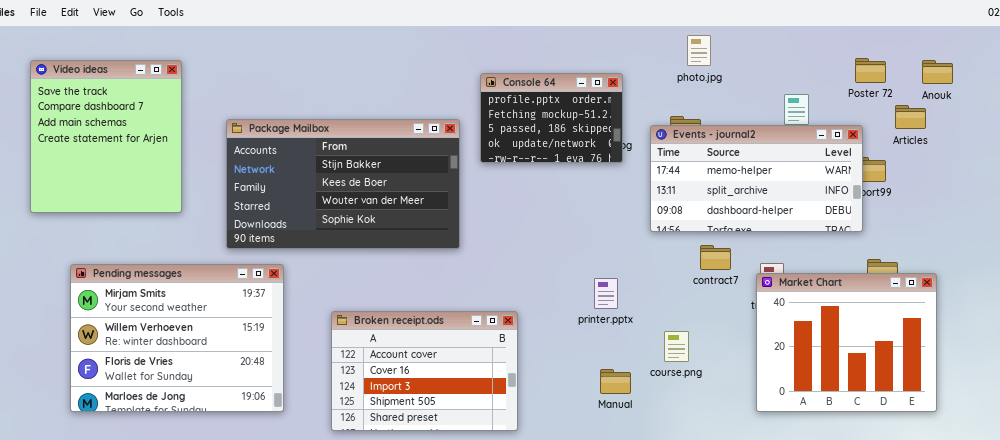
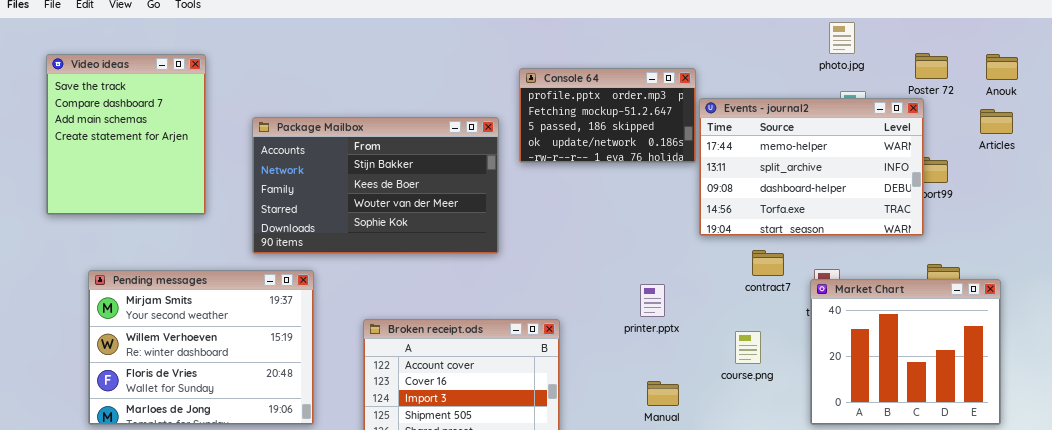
photo.jpg: [687,35,711,66] -> [829,22,855,54], moved
Console 64: [480,73,623,163] -> [519,68,696,163], resized
Articles: [895,105,926,129] -> [980,109,1013,134], moved
Events - journal2: [650,125,863,232] -> [699,98,924,236], resized
course.png: [664,331,689,362] -> [735,331,761,364], moved

